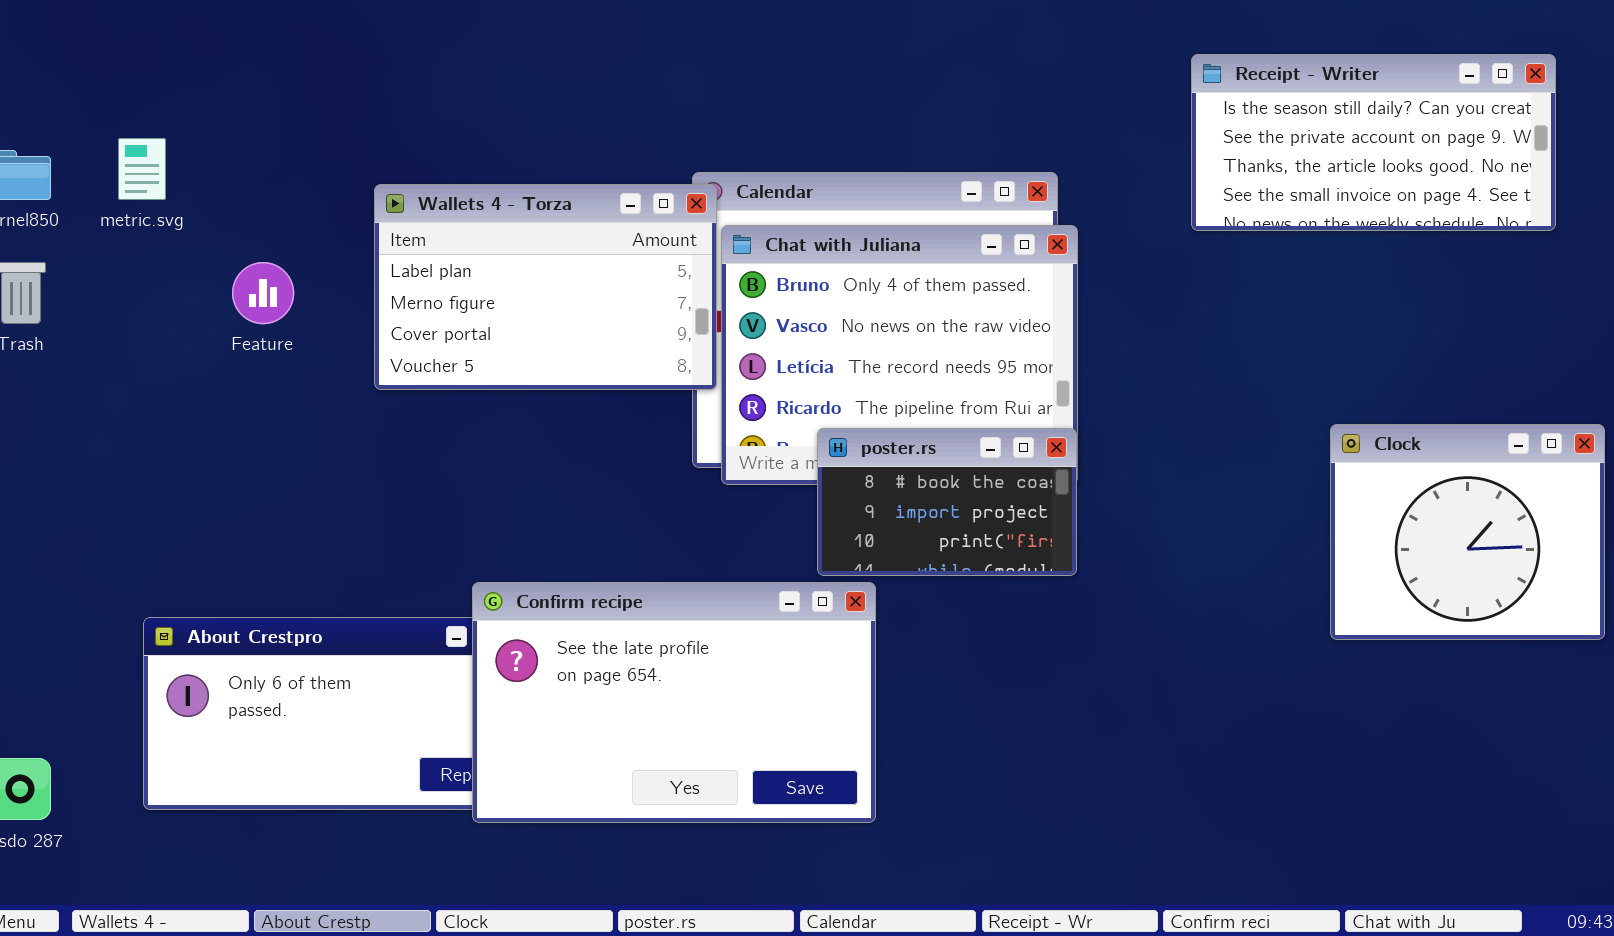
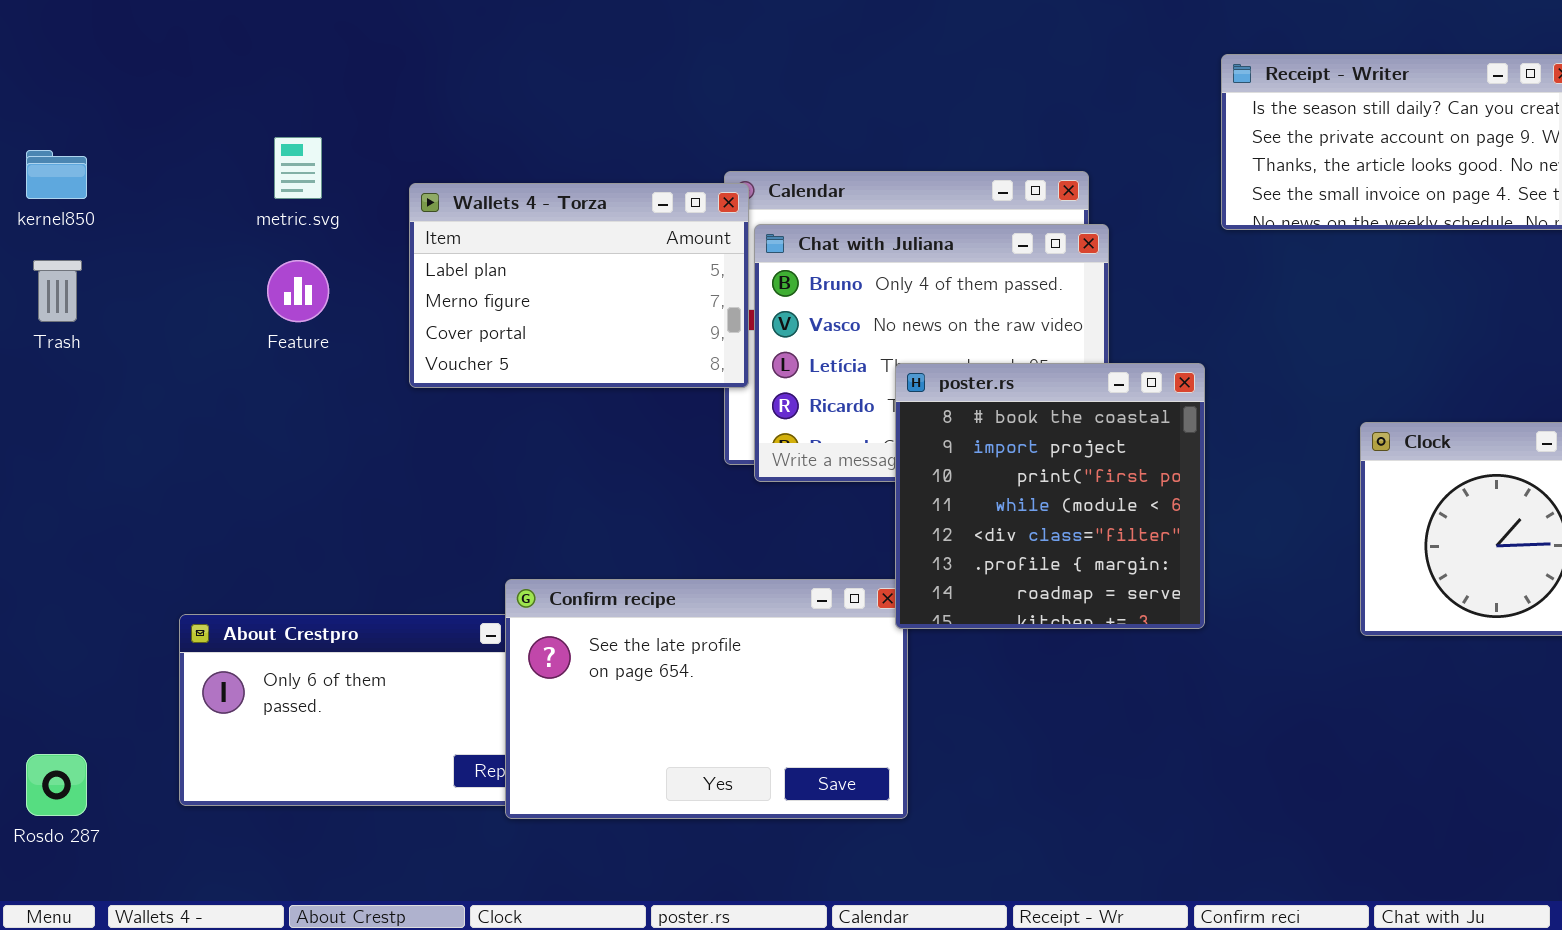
metric.svg: [118,138,166,200] -> [274,137,322,199], moved
poster.rs: [817,428,1077,576] -> [895,363,1205,629], moved, resized

